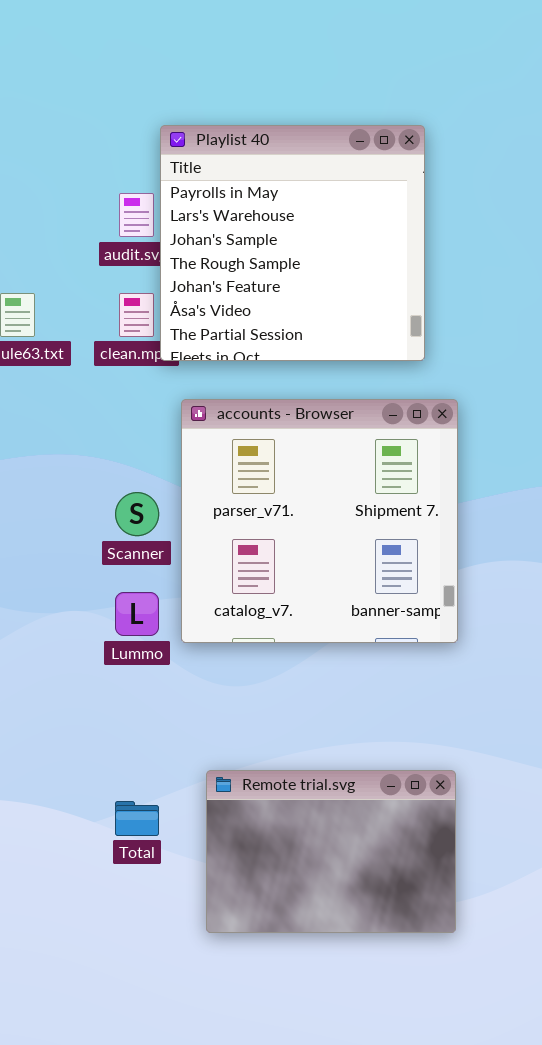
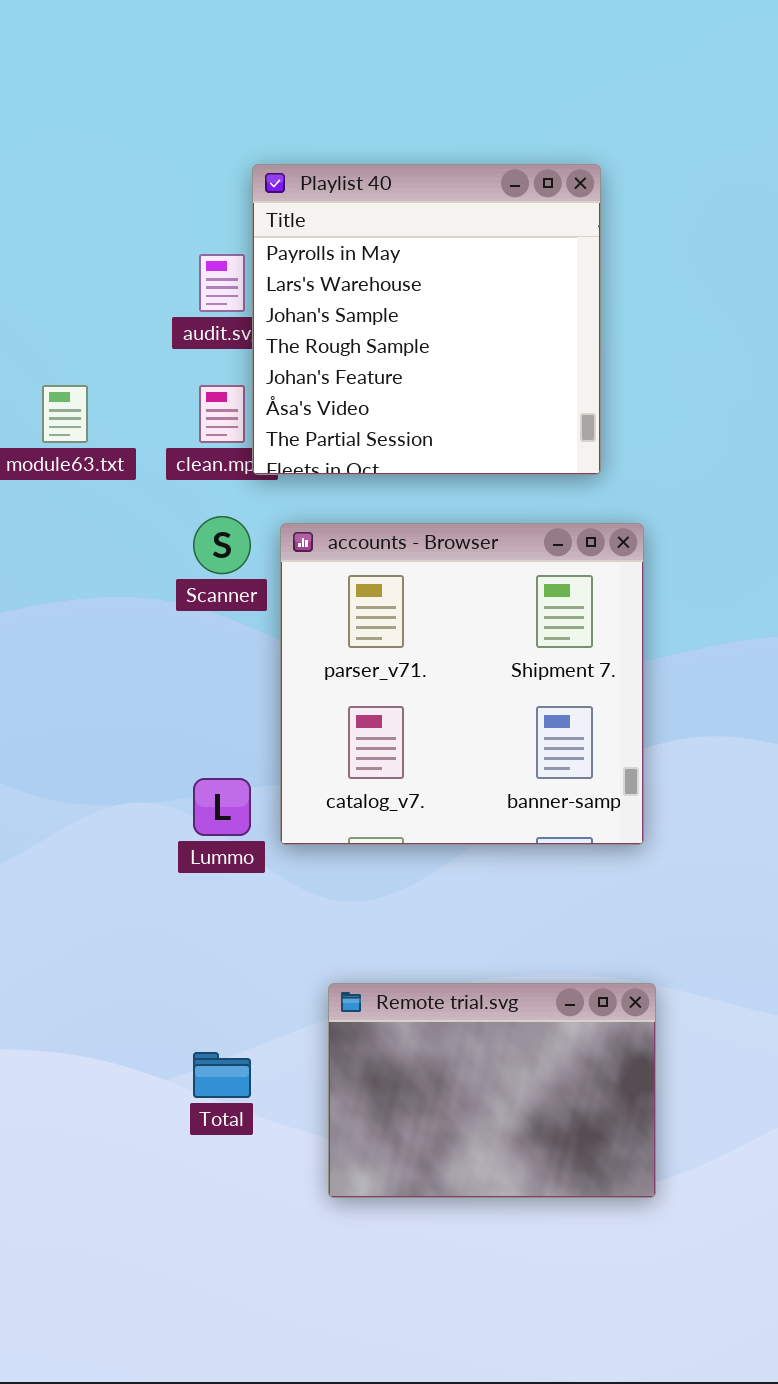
Scanner: [115,492,159,536] -> [193,516,251,574], moved
Remote trial.svg: [206,770,456,933] -> [328,983,656,1198], moved

